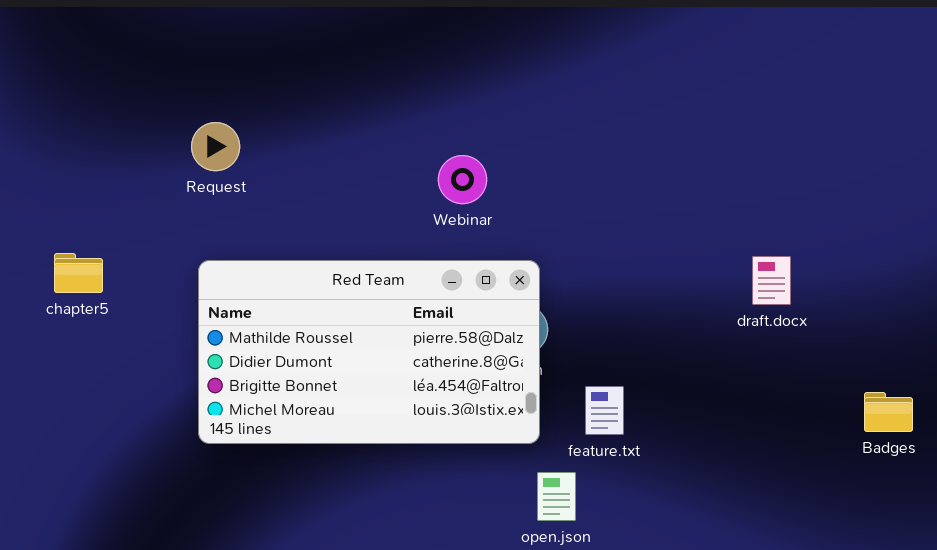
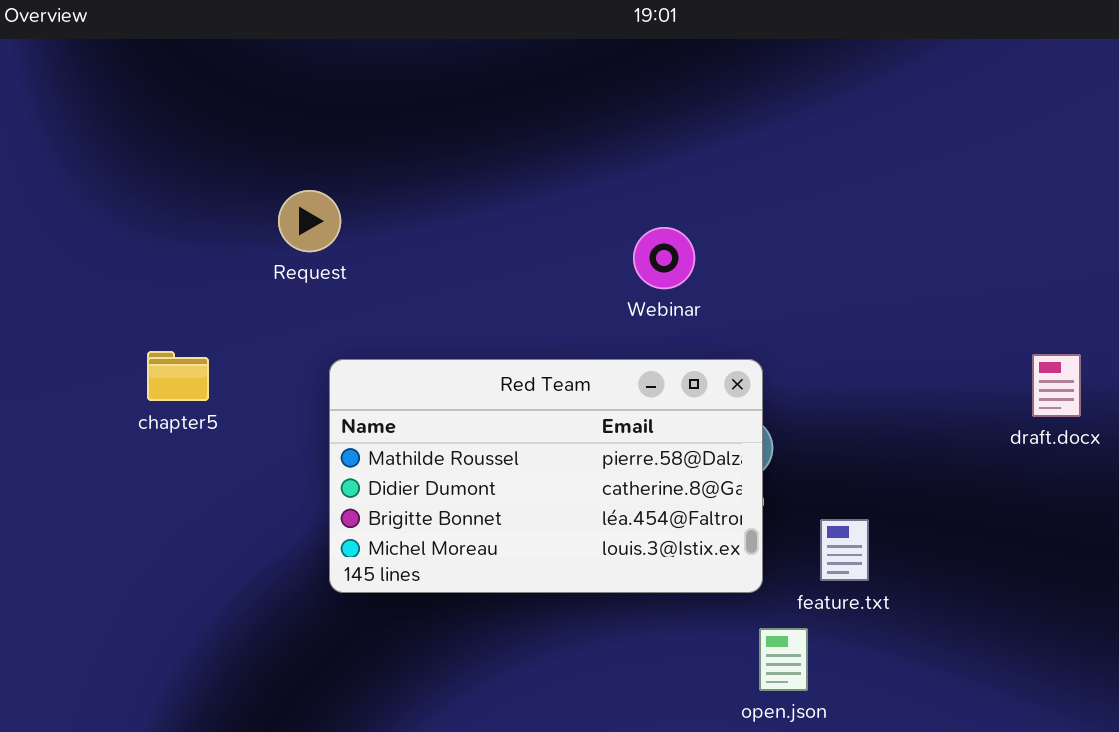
Request: [191,122,240,171] -> [278,190,341,252], moved

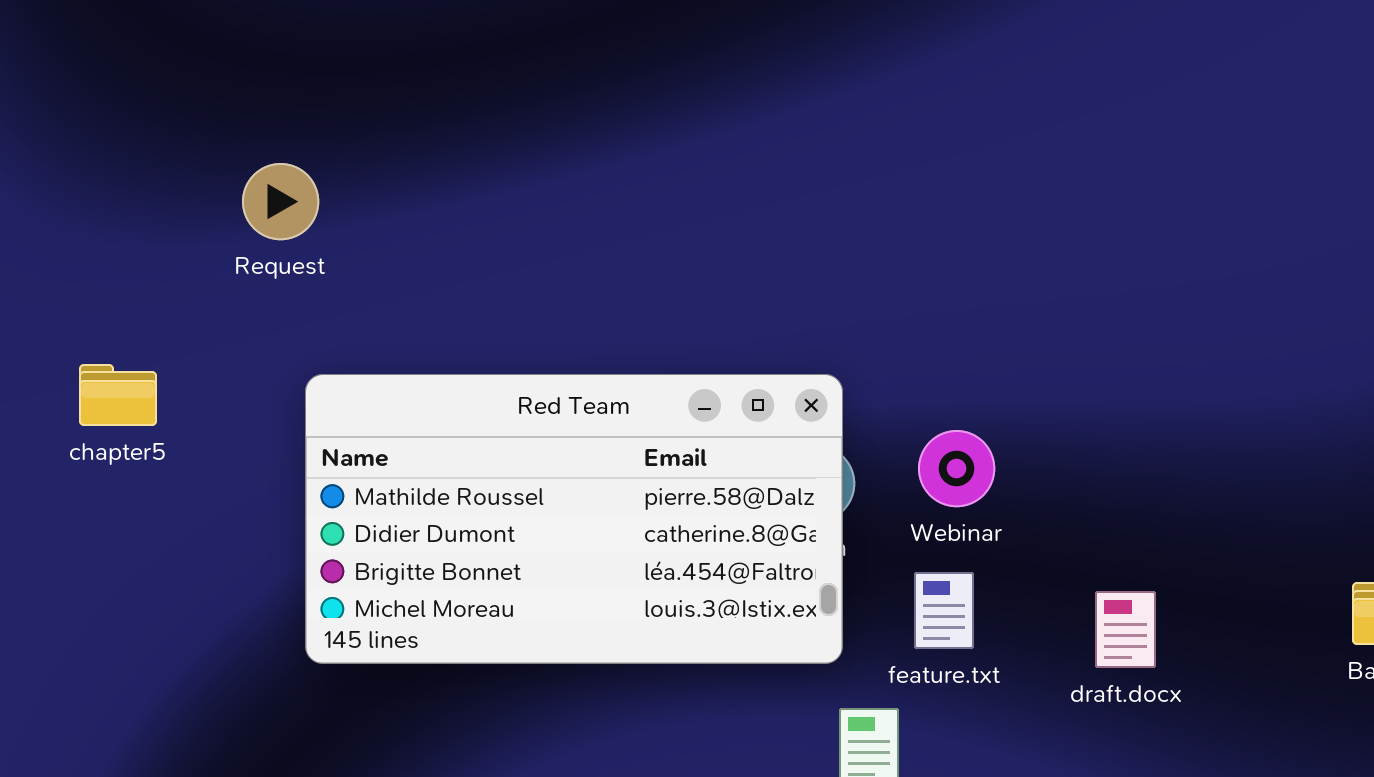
Webinar: [633,227,695,289] -> [918,430,995,507], moved
draft.docx: [1032,354,1081,417] -> [1095,591,1156,668], moved

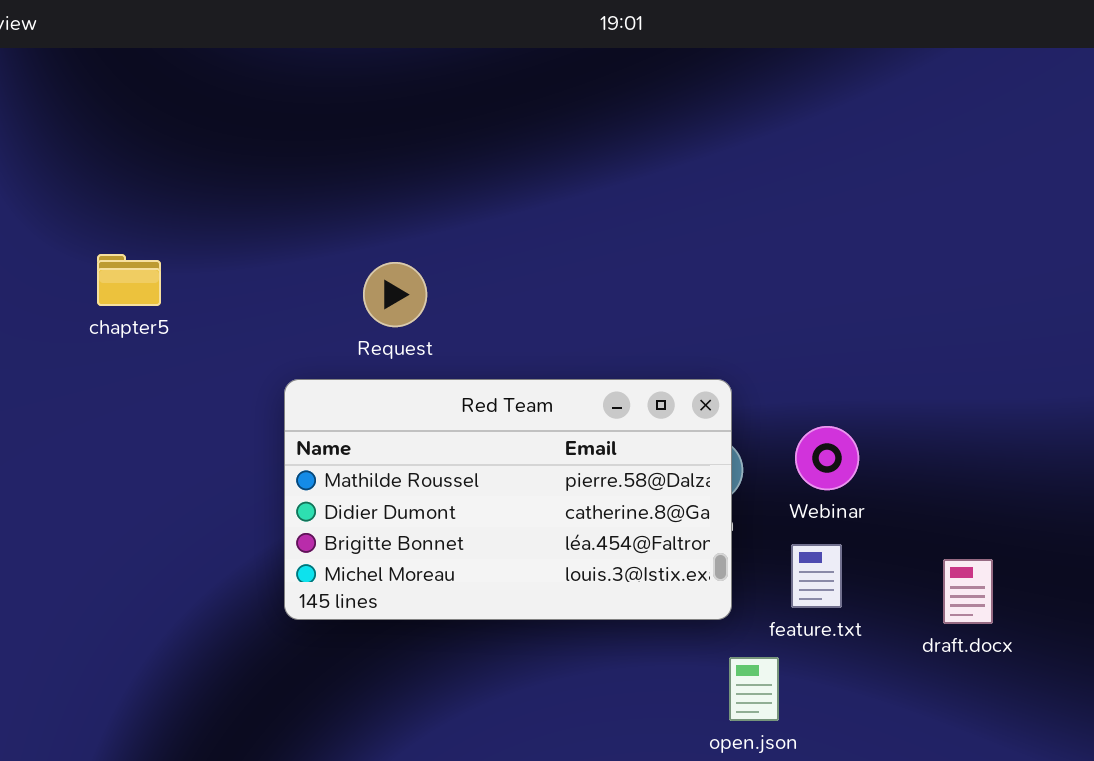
Request: [242,163,319,240] -> [363,262,427,327], moved
chapter5: [79,364,157,426] -> [97,254,161,306], moved

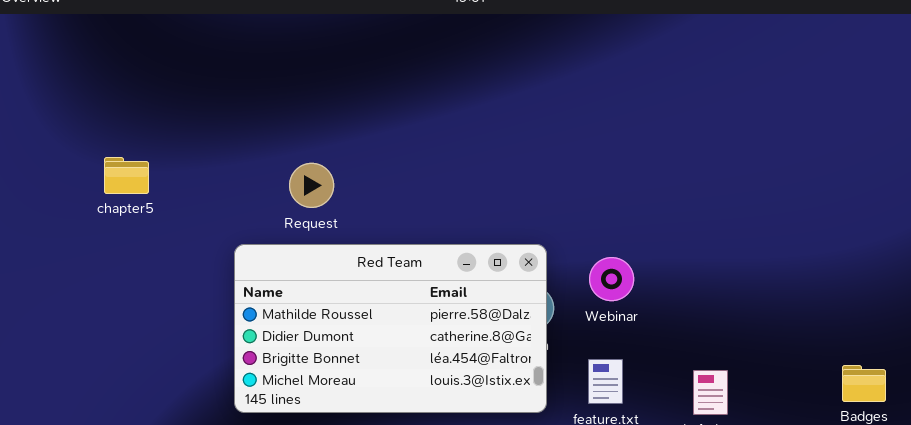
Webinar: [795,426,859,490] -> [589,257,634,301], moved

